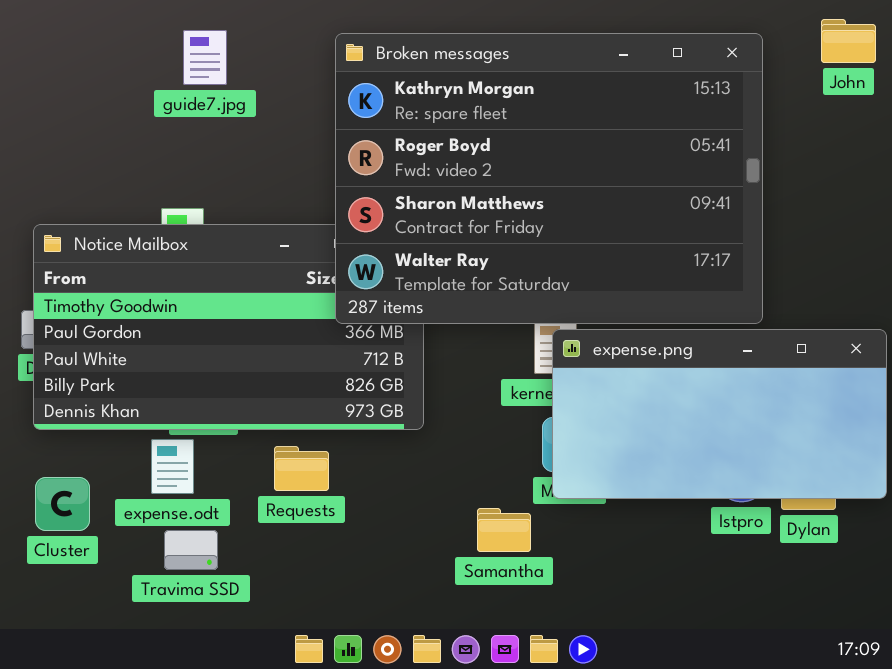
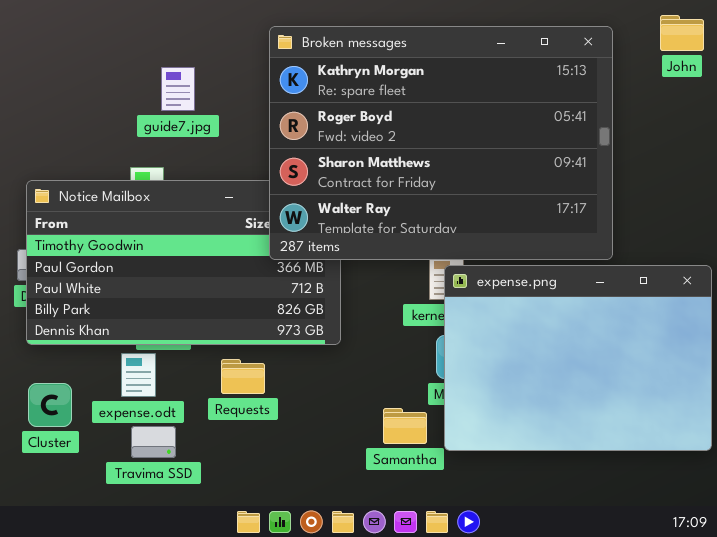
guide7.jpg: [183,30,227,85] -> [161,67,195,111], moved
expense.png: [552,329,887,499] -> [444,265,712,451], resized

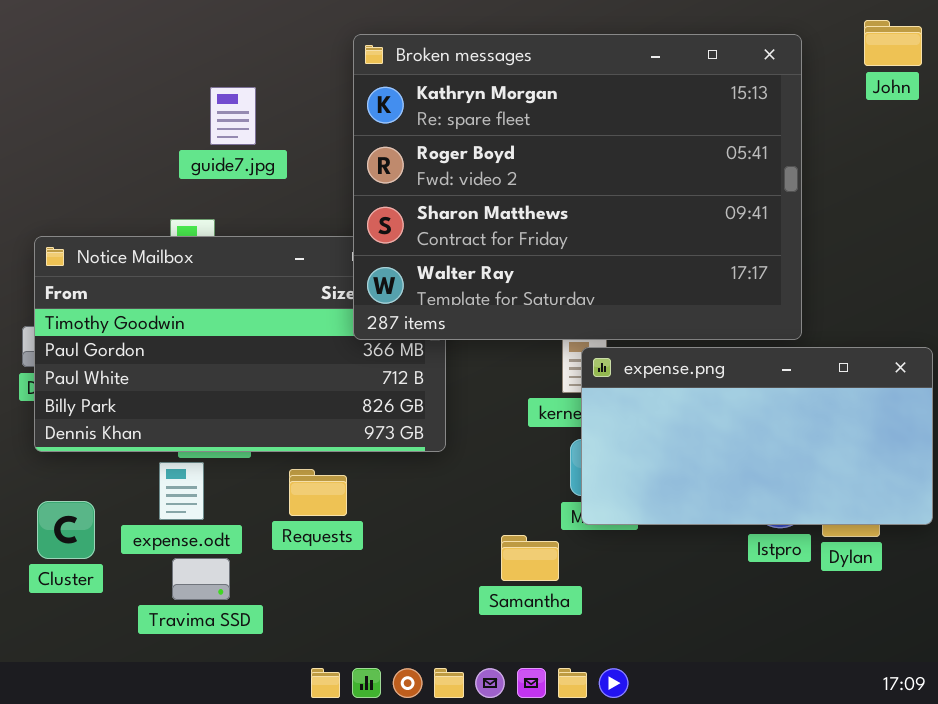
expense.png: [444,265,712,451] -> [581,347,933,525], resized

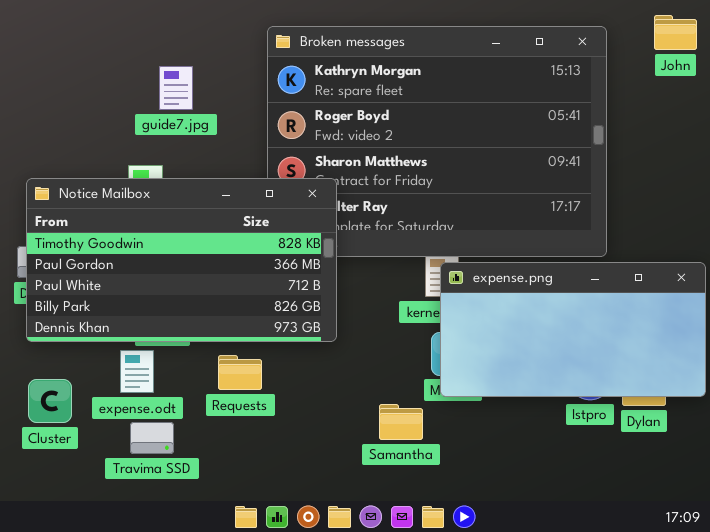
Notice Mailbox: [34,236,446,452] -> [26,178,337,342], raised

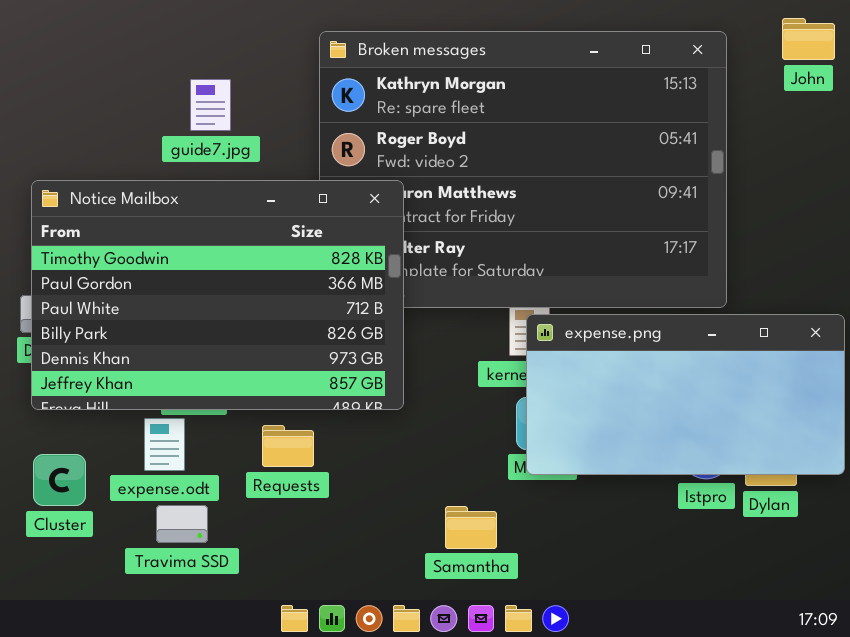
Notice Mailbox: [26,178,337,342] -> [31,180,404,410], resized
Samantha: [379,404,423,440] -> [445,506,497,549], moved

